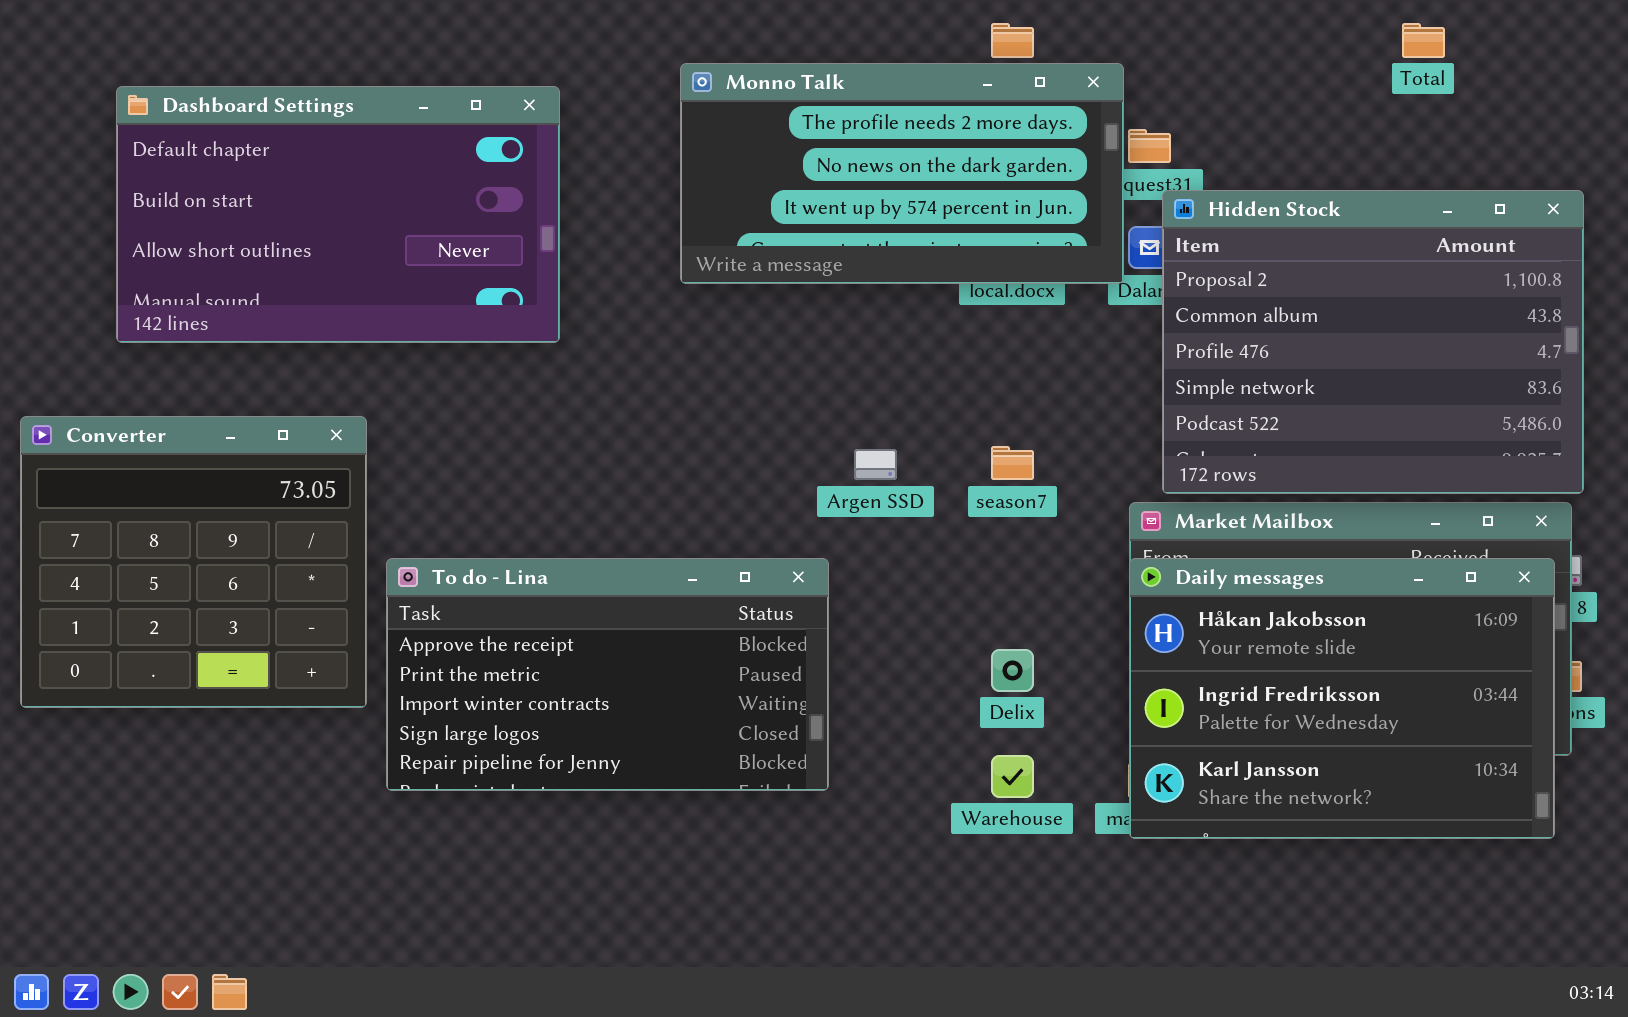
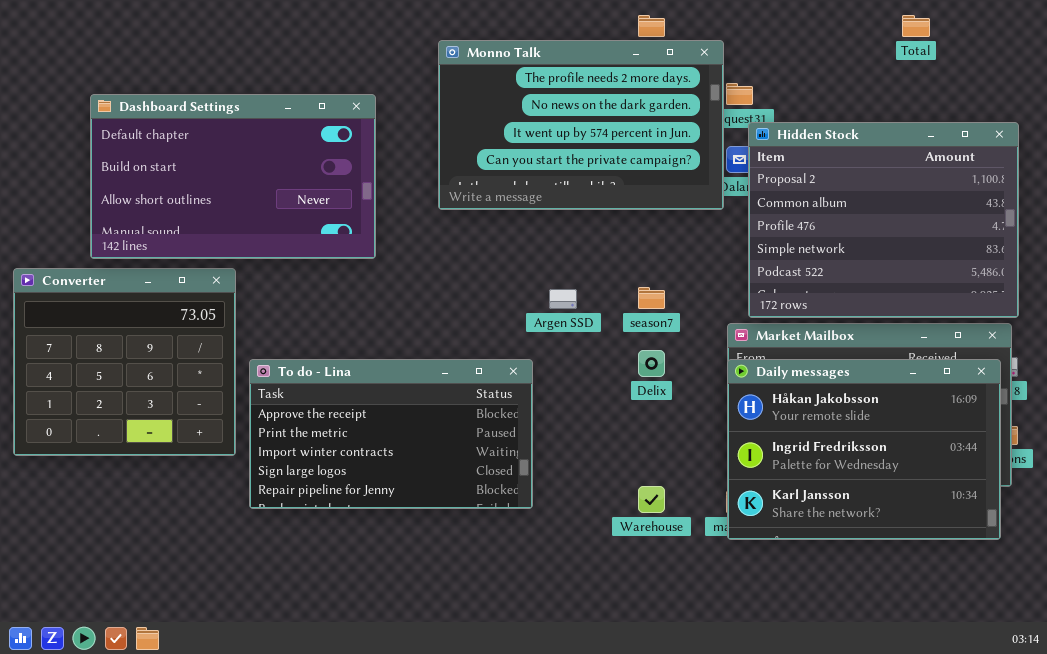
Monno Talk: [680,63,1124,284] -> [438,40,724,210], resized
Dashboard Settings: [116,86,560,343] -> [90,94,376,259], moved
Delix: [991,649,1034,692] -> [638,350,665,377], moved

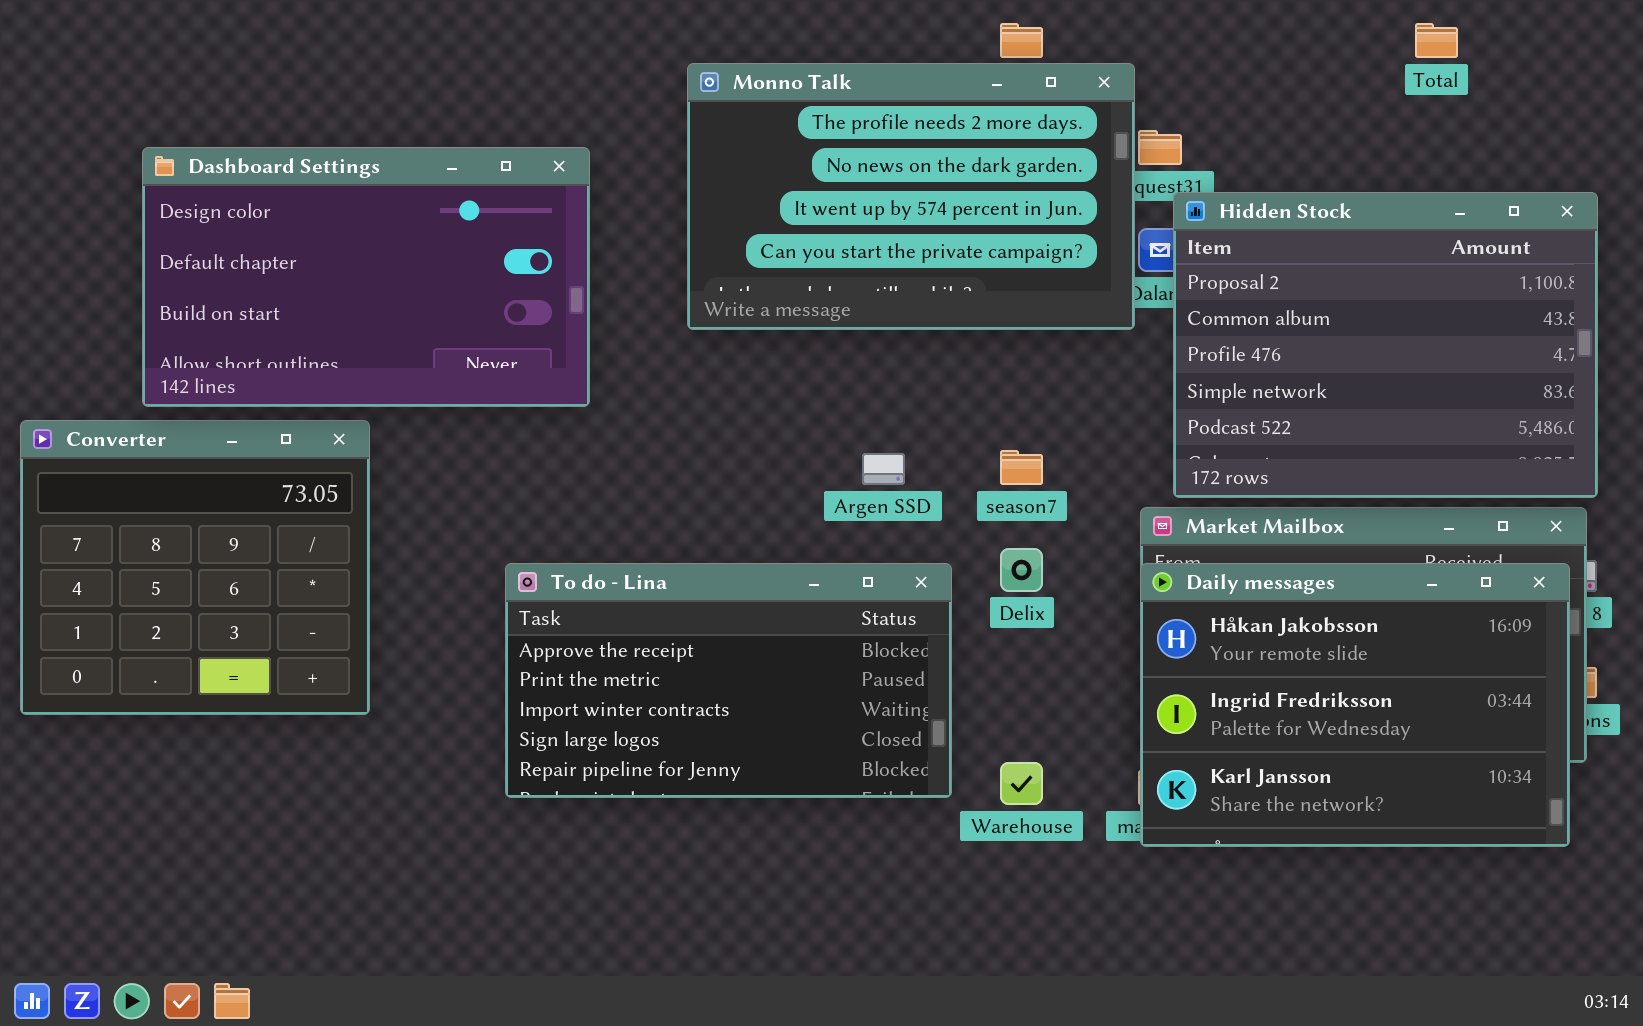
Dashboard Settings: [90,94,376,259] -> [142,147,590,407], scrolled up 1 row
To do - Lina: [249,359,533,509] -> [505,563,952,798], moved

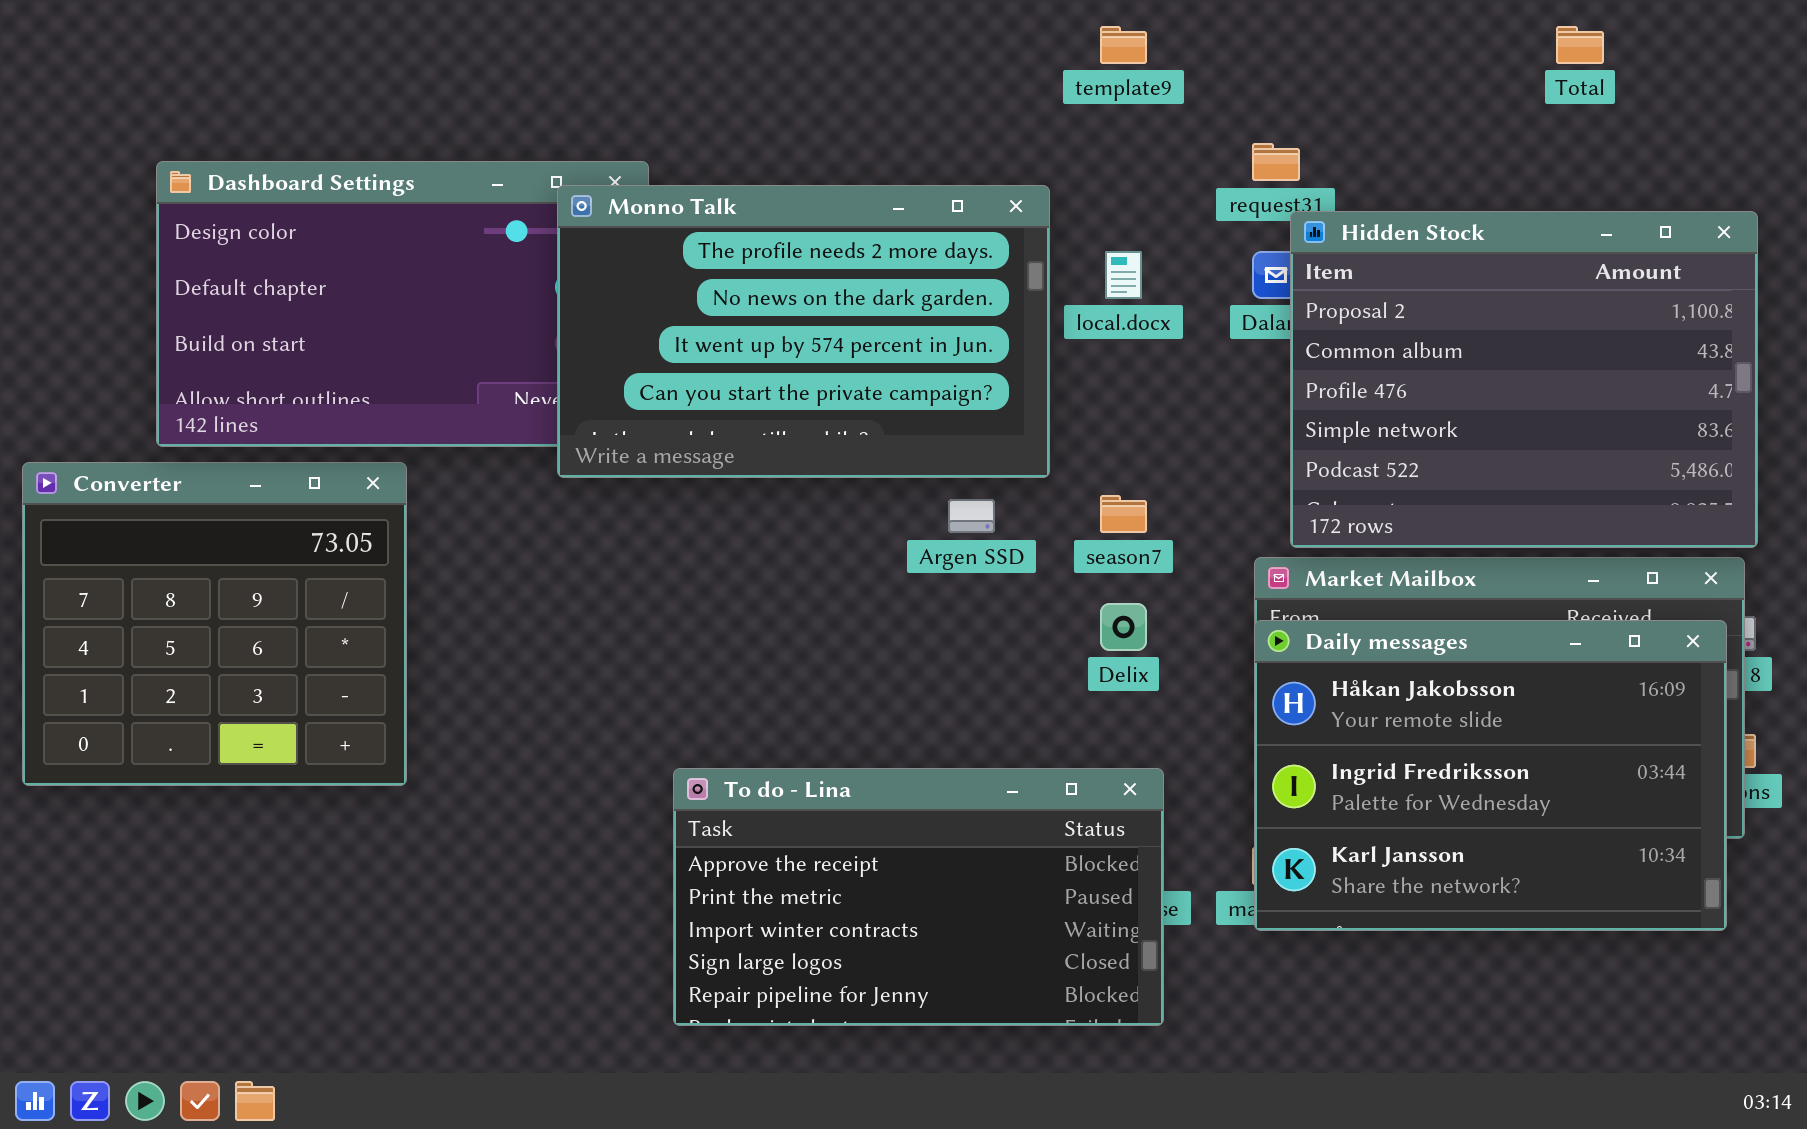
Monno Talk: [687,63,1135,330] -> [557,185,1050,478], moved
To do - Lina: [505,563,952,798] -> [673,768,1164,1026], moved

